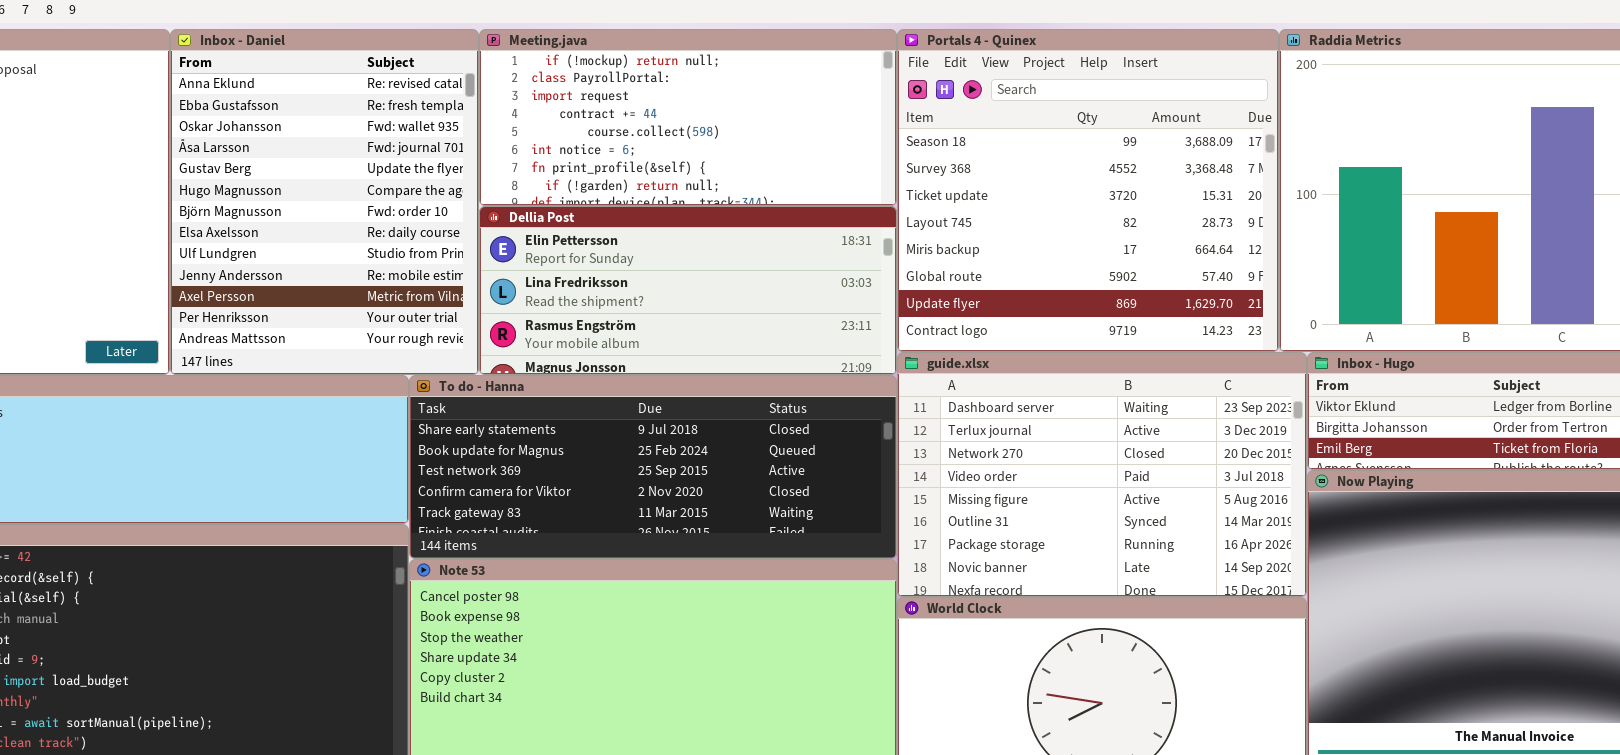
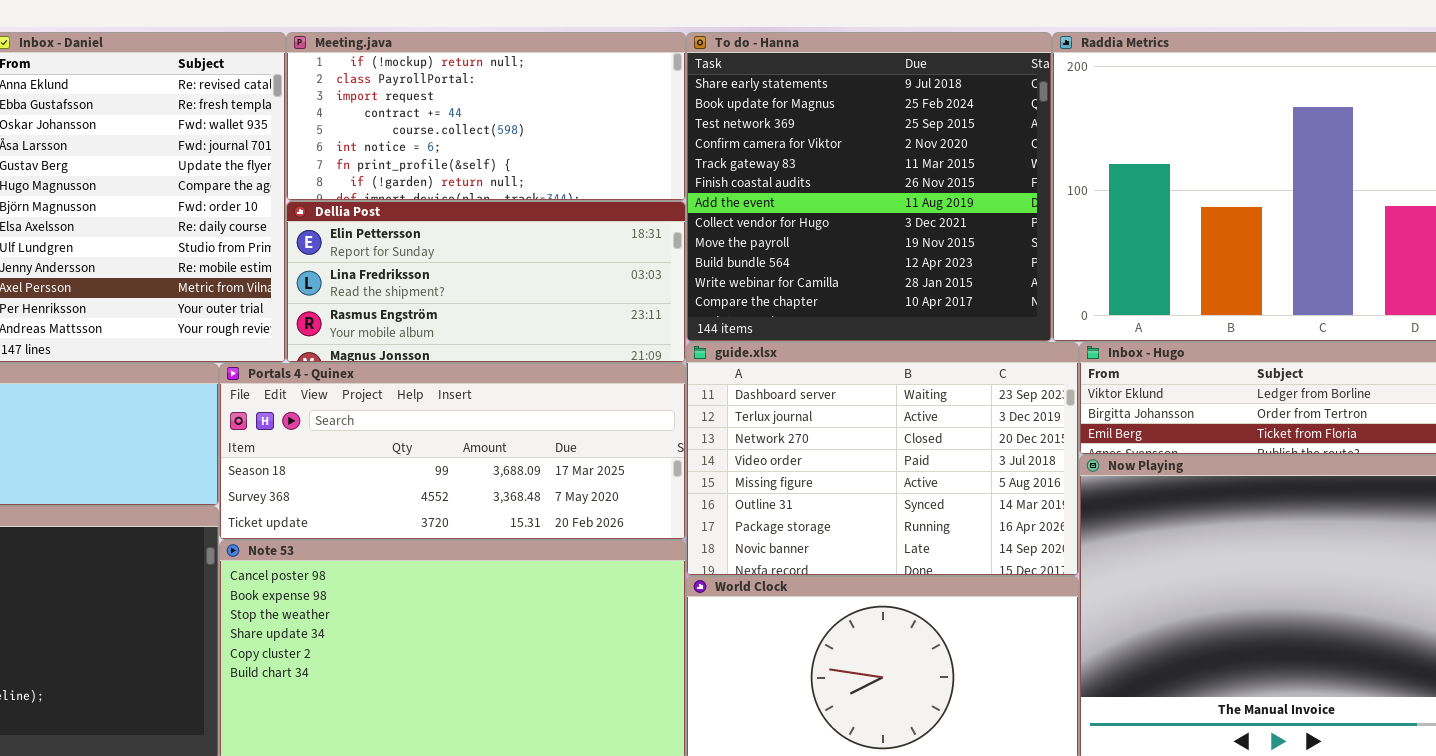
Portals 4 - Quinex: [897,29,1279,352] -> [219,363,686,540], moved, resized
To do - Hanna: [409,375,897,559] -> [686,32,1052,342], moved, resized

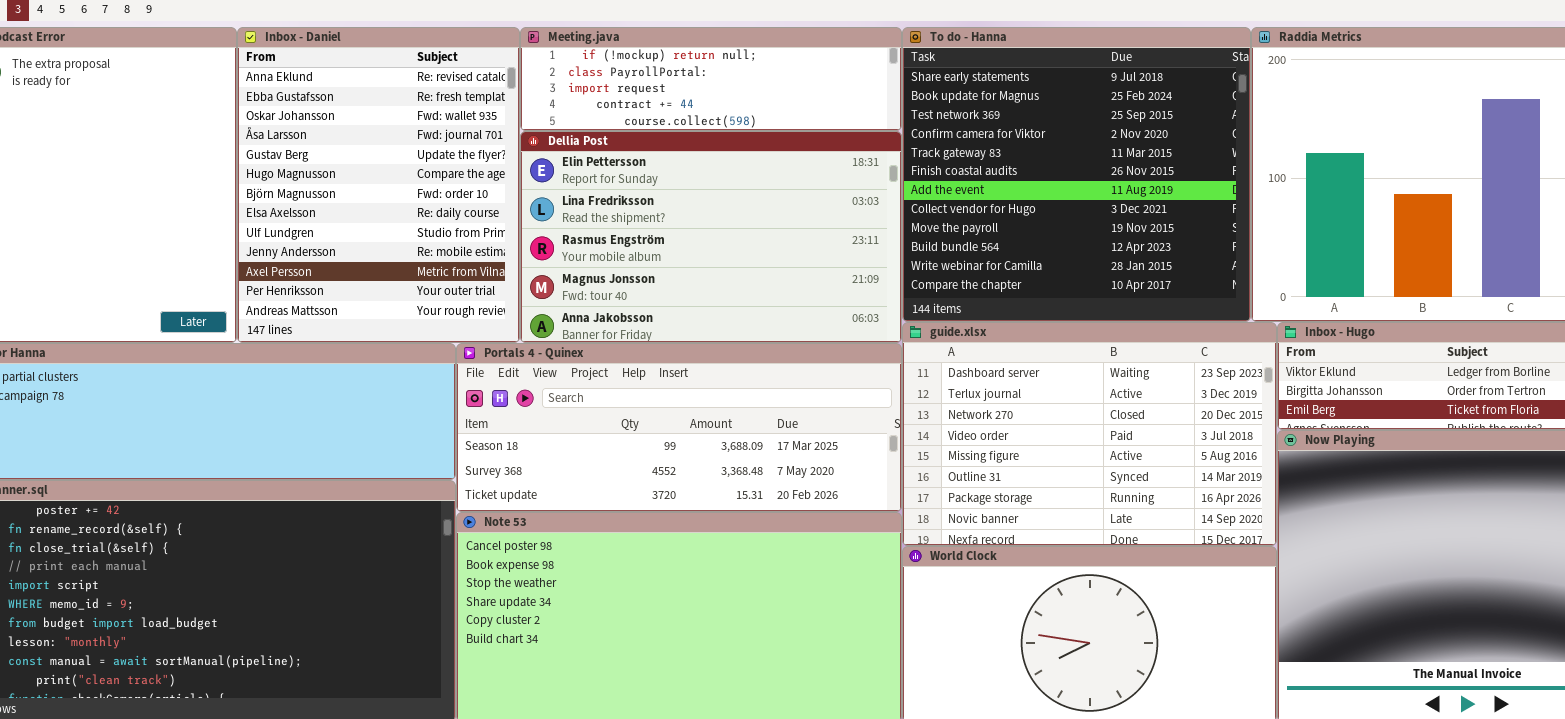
Meeting.java: [286,32,686,201] -> [520,27,902,131], resized
Dellia Post: [286,201,686,363] -> [520,131,902,343], resized

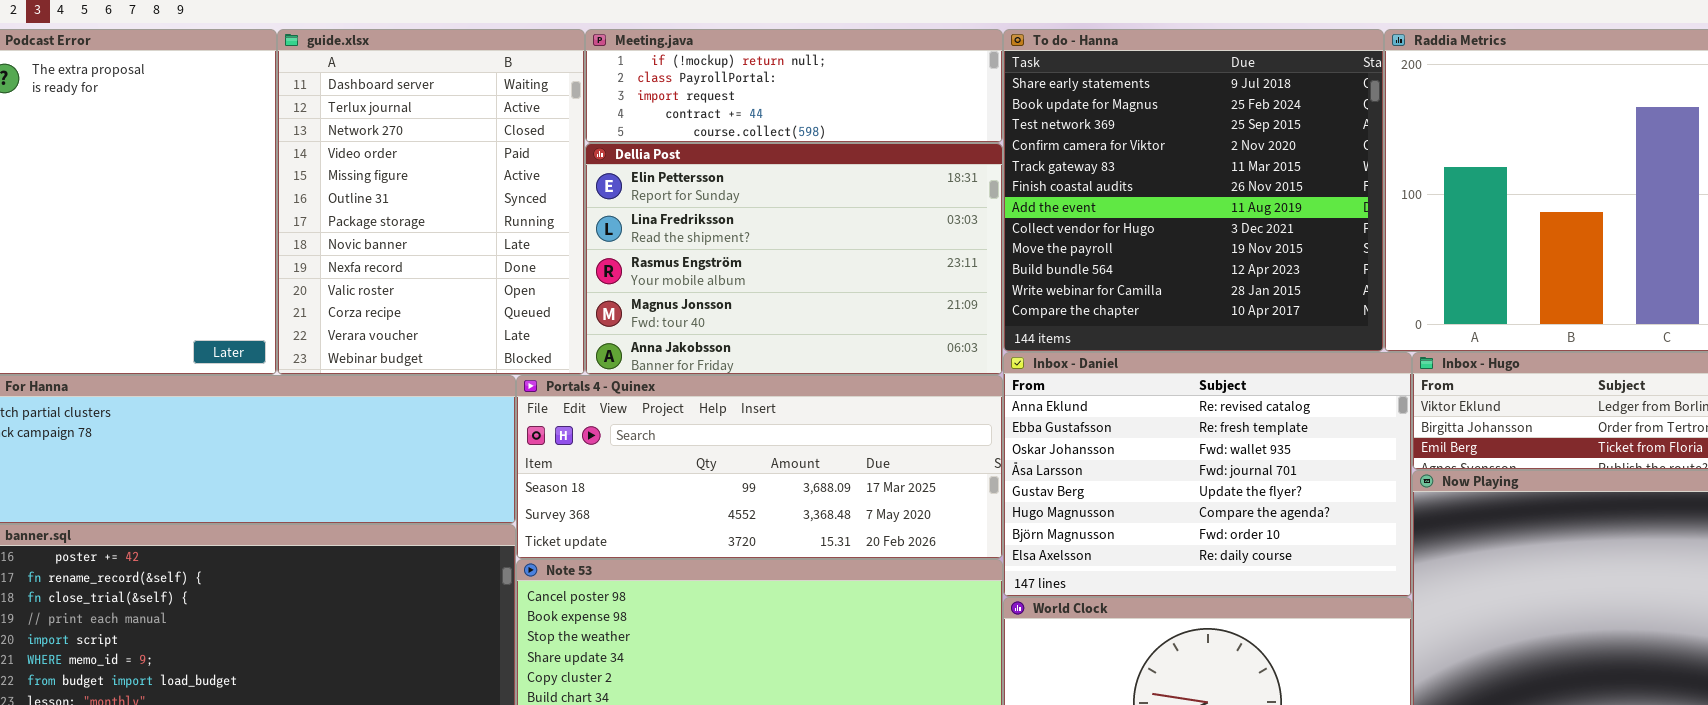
Inbox - Daniel: [237,27,520,343] -> [1003,352,1412,597], moved, resized
guide.xlsx: [902,322,1277,546] -> [277,29,585,375], moved, resized

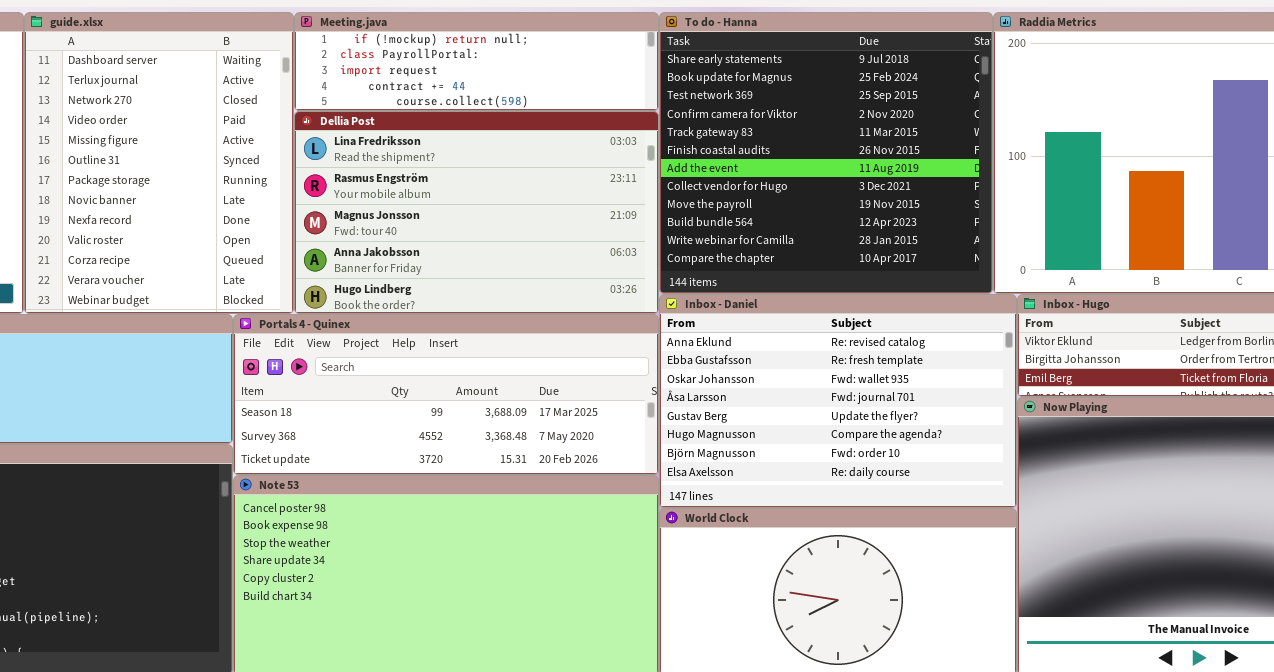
Dellia Post: [585,143,1003,375] -> [294,111,659,314], scrolled down 1 row

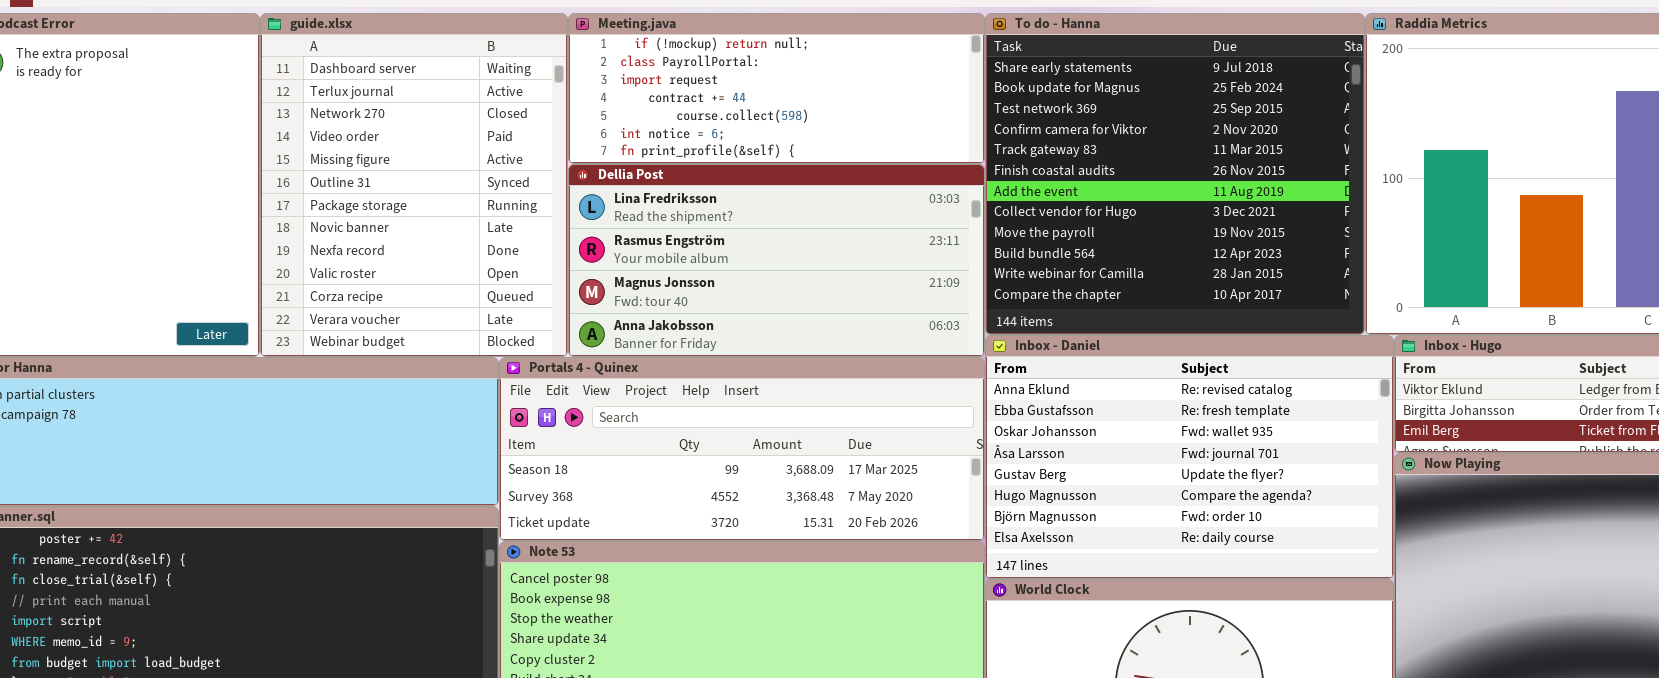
Meeting.java: [294,12,659,111] -> [568,13,985,164], resized
Dellia Post: [294,111,659,314] -> [568,164,985,357], resized

